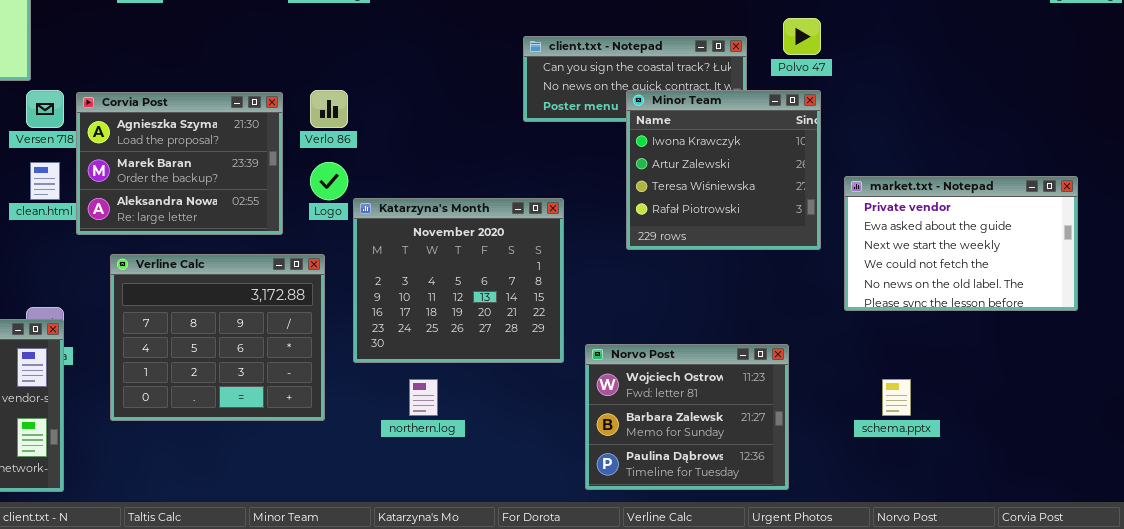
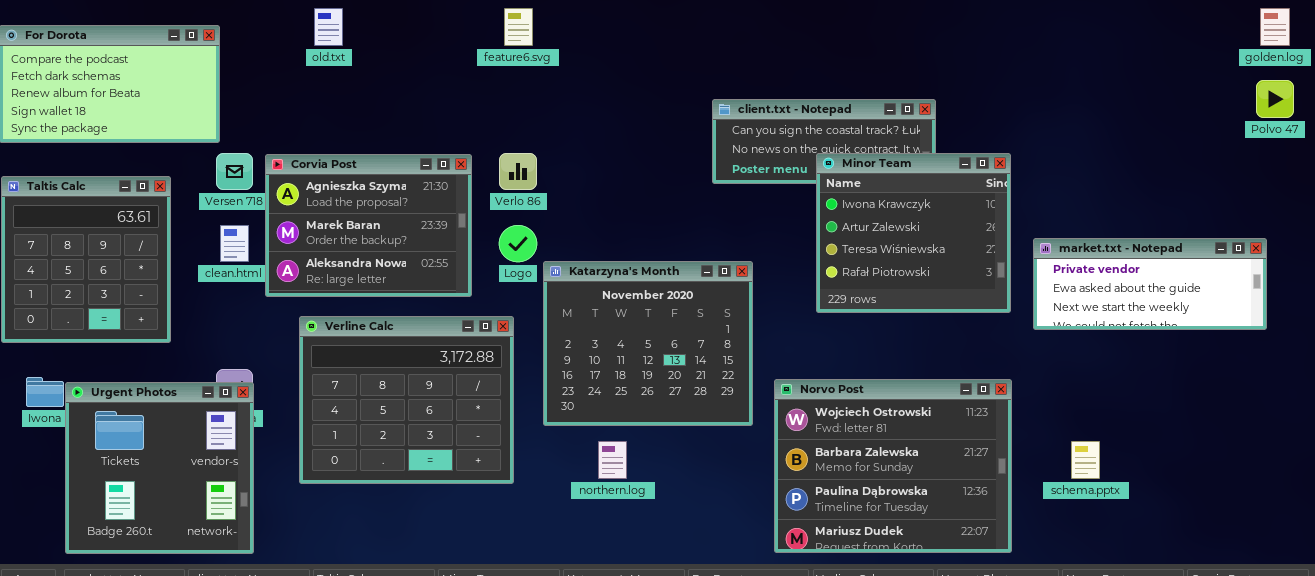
Polvo 47: [783,18,821,55] -> [1256,80,1294,118], moved
market.txt - Notepad: [844,176,1078,311] -> [1033,238,1267,330], resized
Norvo Post: [585,344,789,490] -> [774,379,1012,553], resized

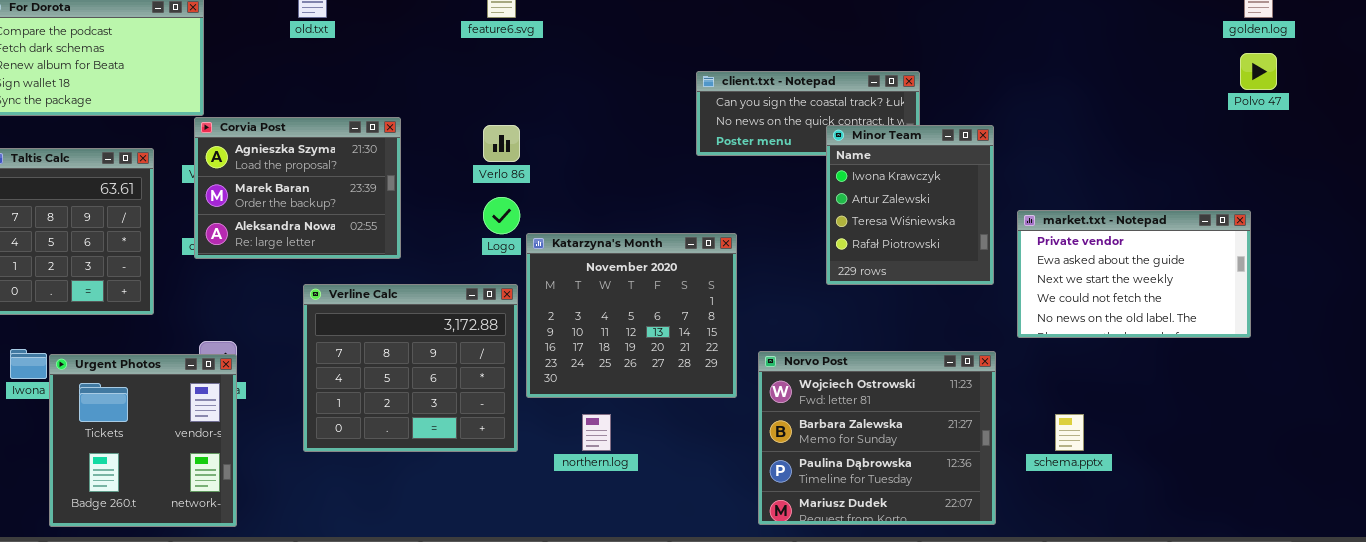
Minor Team: [816,153,1011,313] -> [826,125,994,285], resized
Corvia Post: [265,154,472,297] -> [194,117,401,259], moved
market.txt - Notepad: [1033,238,1267,330] -> [1017,210,1251,338], resized
Verline Calc: [299,316,514,484] -> [303,284,518,452], moved

